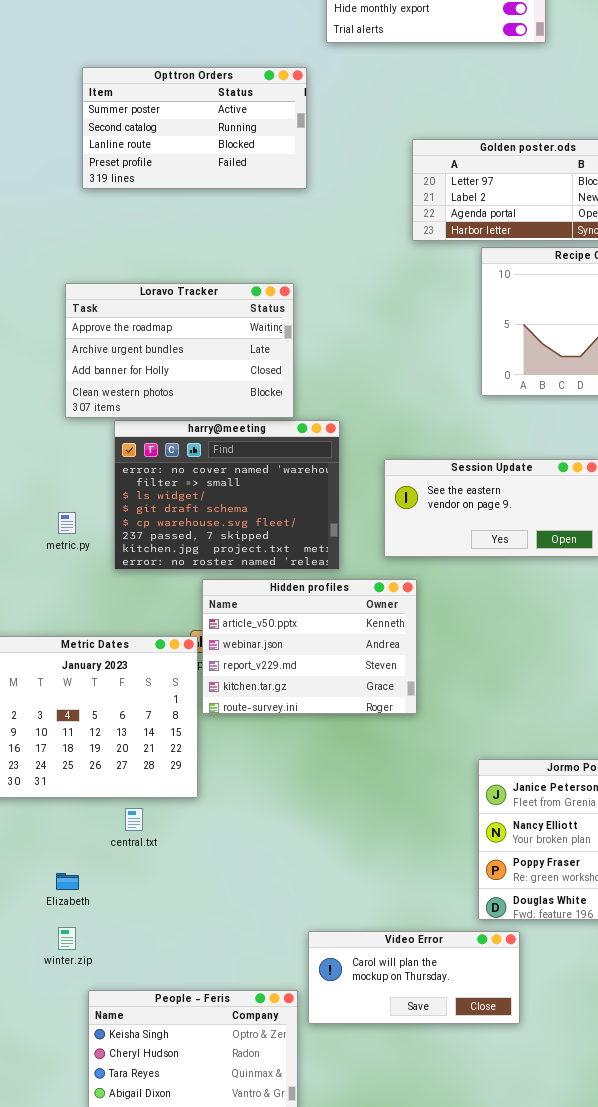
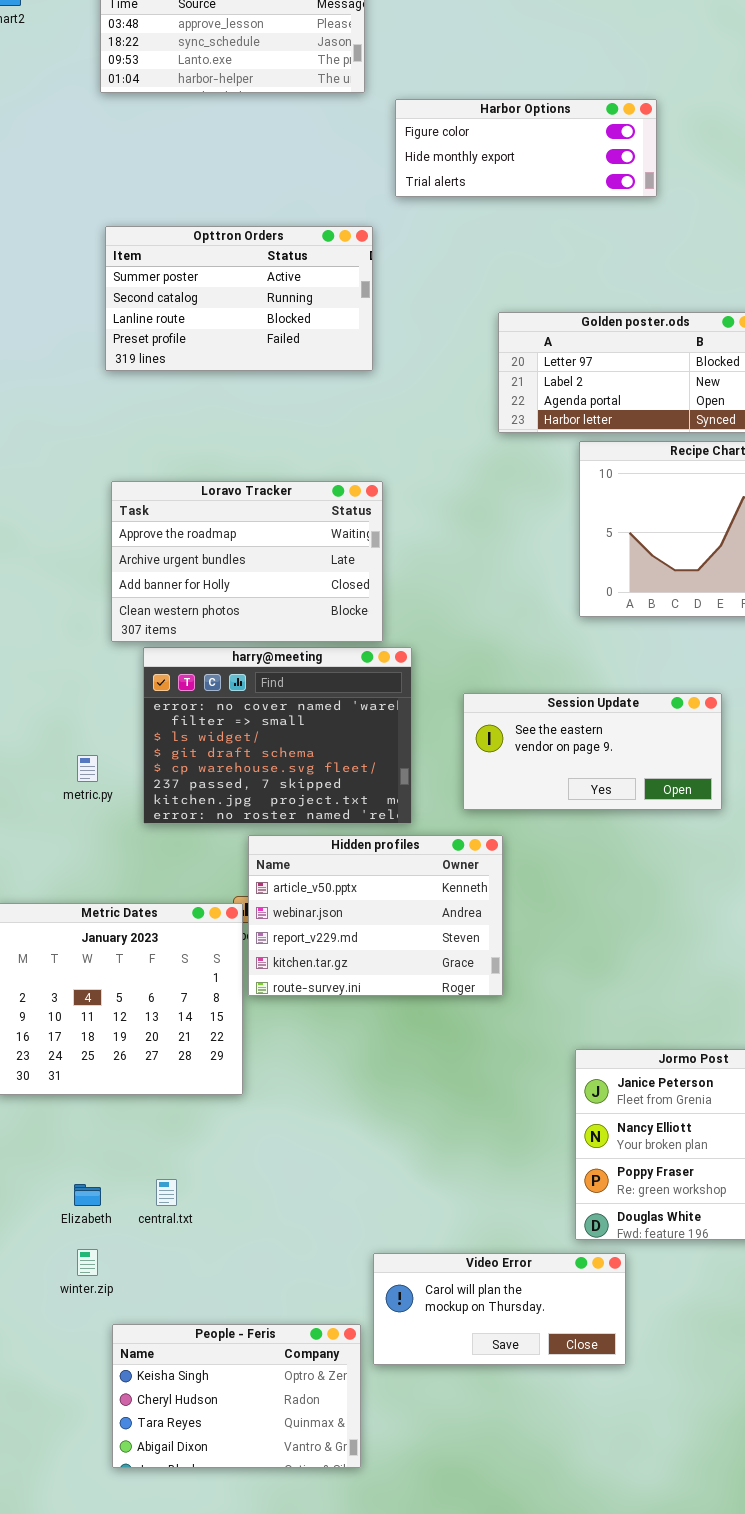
Loravo Tracker: [65,283,294,418] -> [111,481,383,642], moved
central.txt: [125,808,143,831] -> [156,1179,177,1206], moved

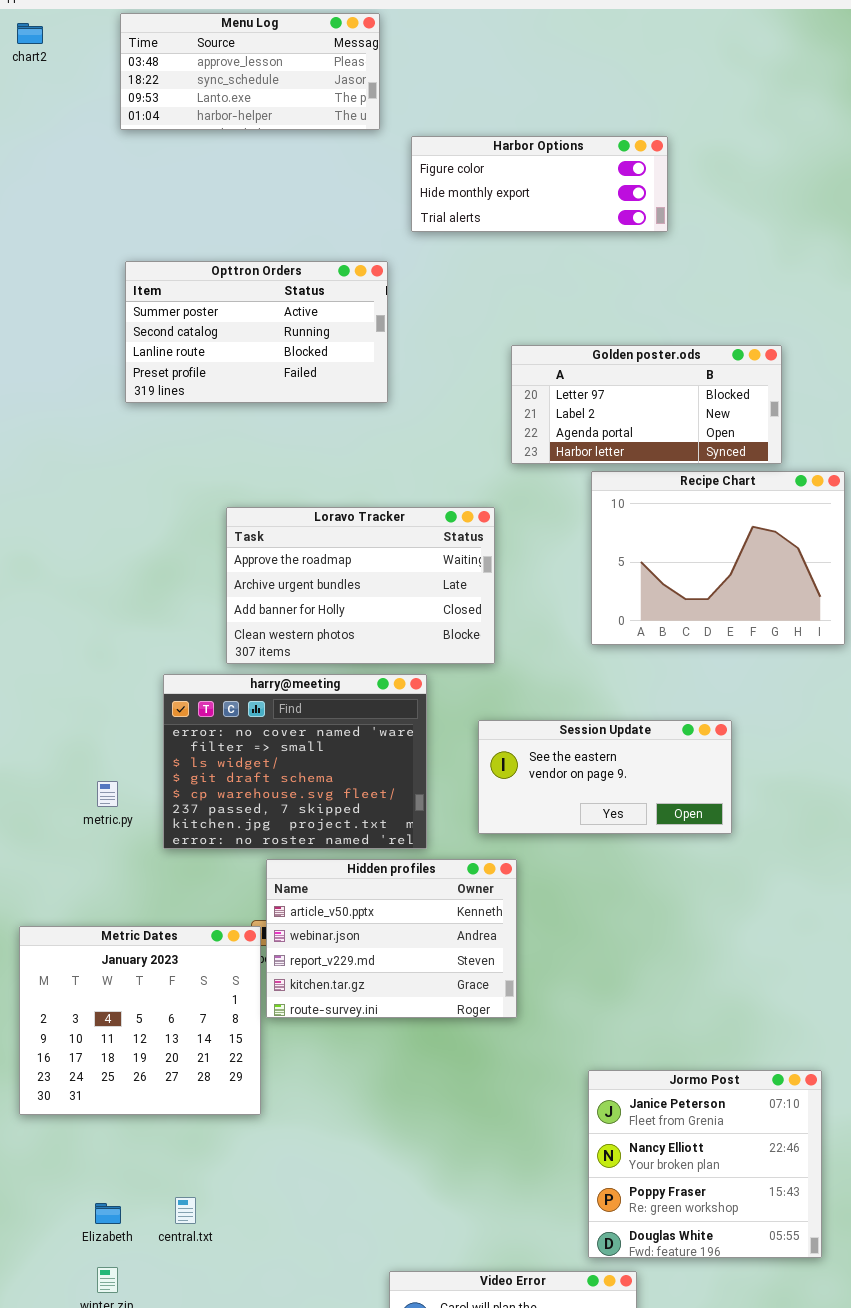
Loravo Tracker: [111,481,383,642] -> [226,507,495,664], moved

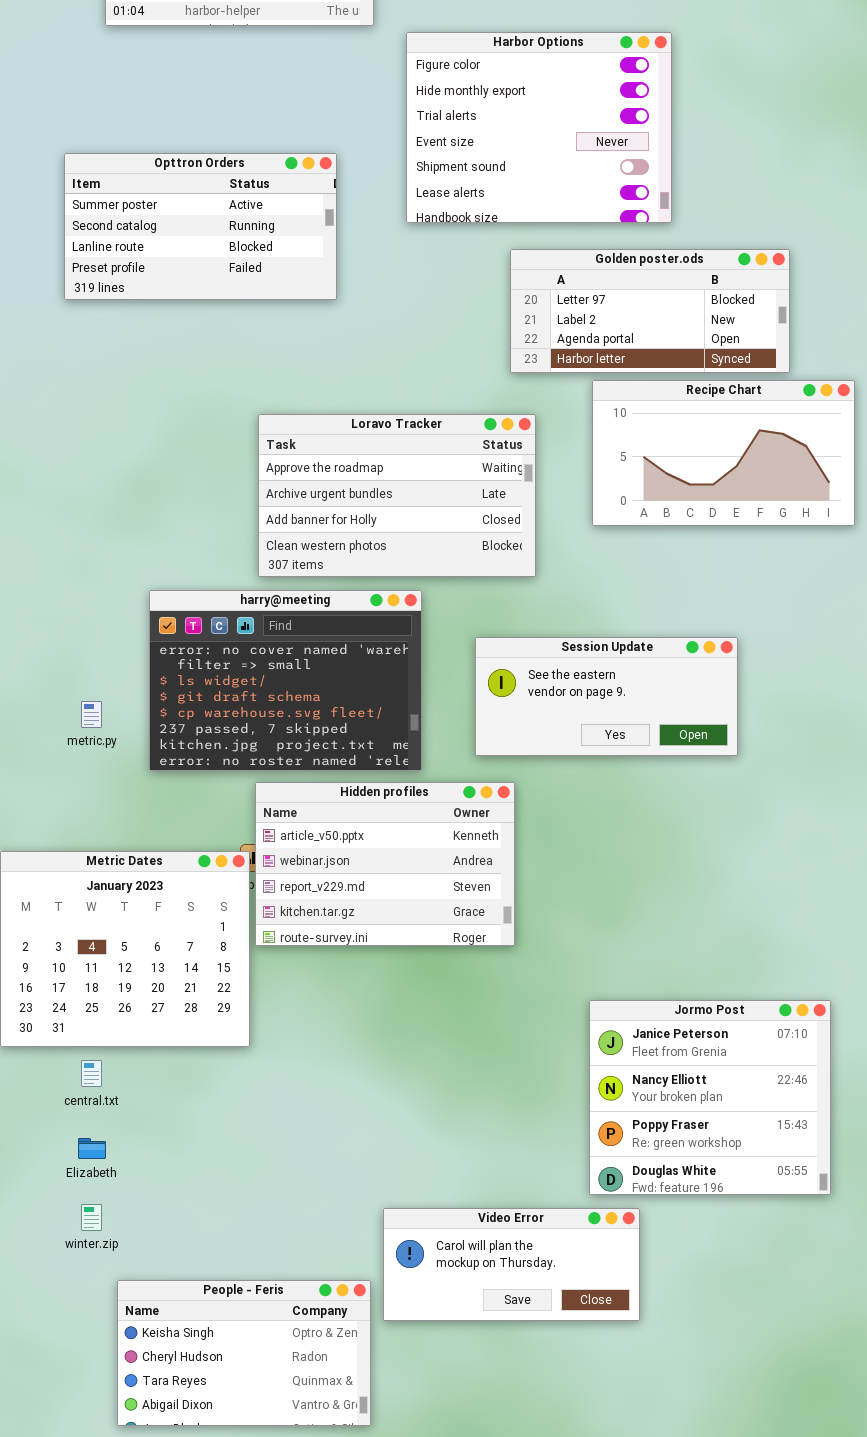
Harbor Options: [411,136,668,232] -> [406,32,672,223], resized
Opttron Orders: [125,261,388,403] -> [64,153,337,300], moved
Recipe Chart: [591,471,845,645] -> [592,380,855,526], resized
Loravo Tracker: [226,507,495,664] -> [258,414,536,577], moved
central.txt: [175,1197,196,1224] -> [81,1060,102,1087], moved

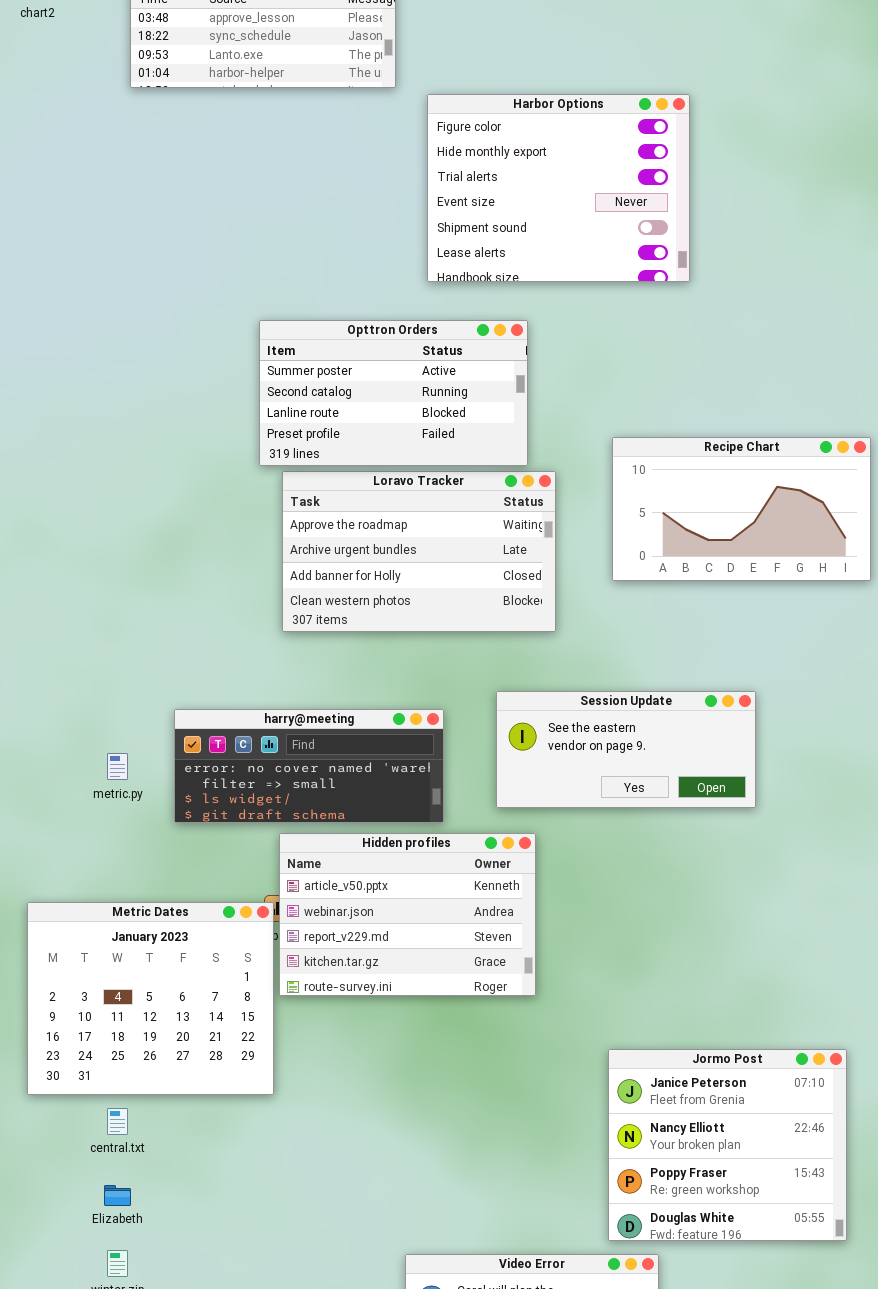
Opttron Orders: [64,153,337,300] -> [259,320,528,466], moved
Golden poster.ods: [510,249,790,373] -> none, closed
harry@meeting: [149,590,422,771] -> [174,709,444,823], resized

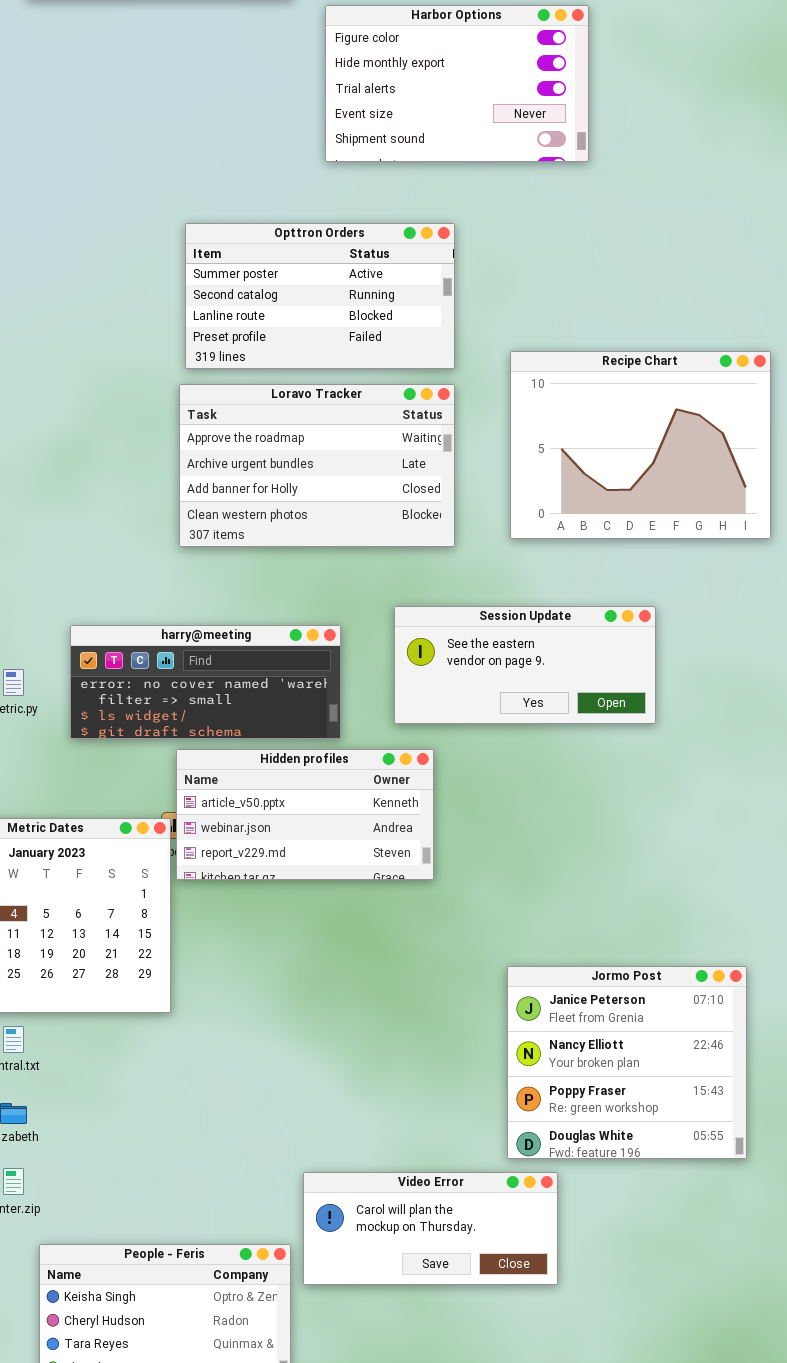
Harbor Options: [427,94,690,282] -> [325,5,589,162], resized
Opttron Orders: [259,320,528,466] -> [185,223,455,369], moved
Recipe Chart: [612,437,871,581] -> [510,351,771,539], resized
Hidden profiles: [279,833,536,996] -> [176,749,434,880], resized

